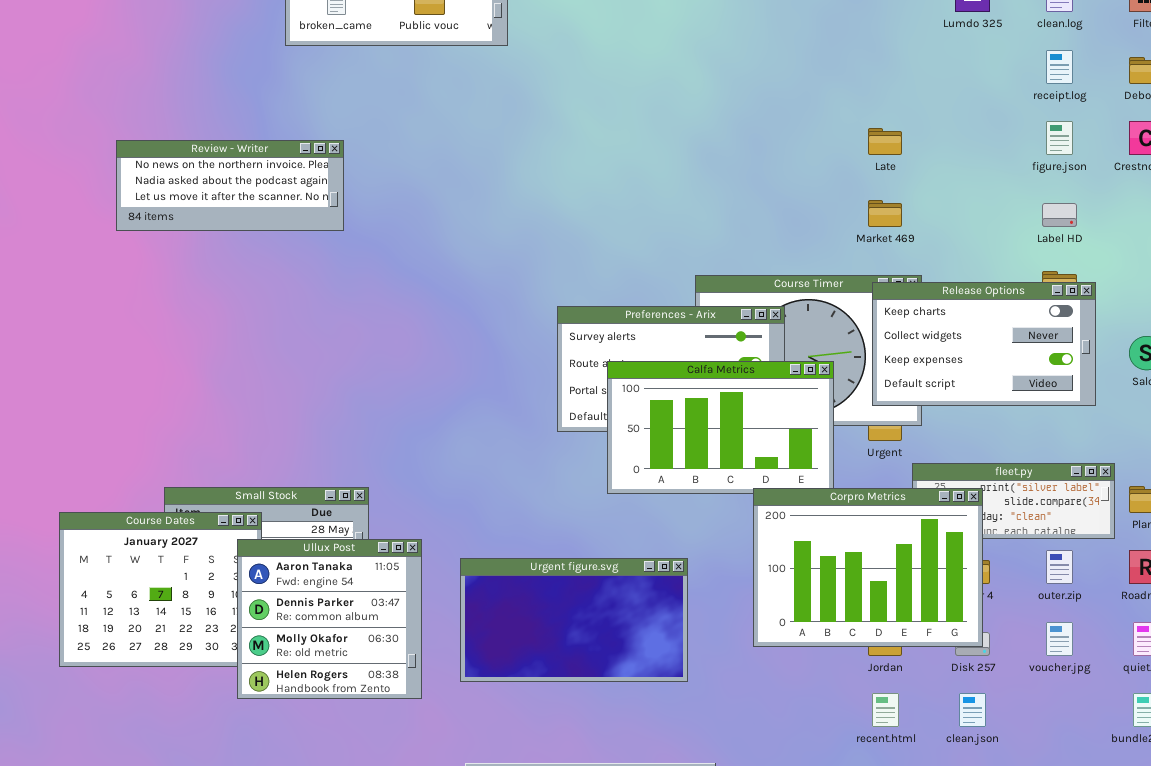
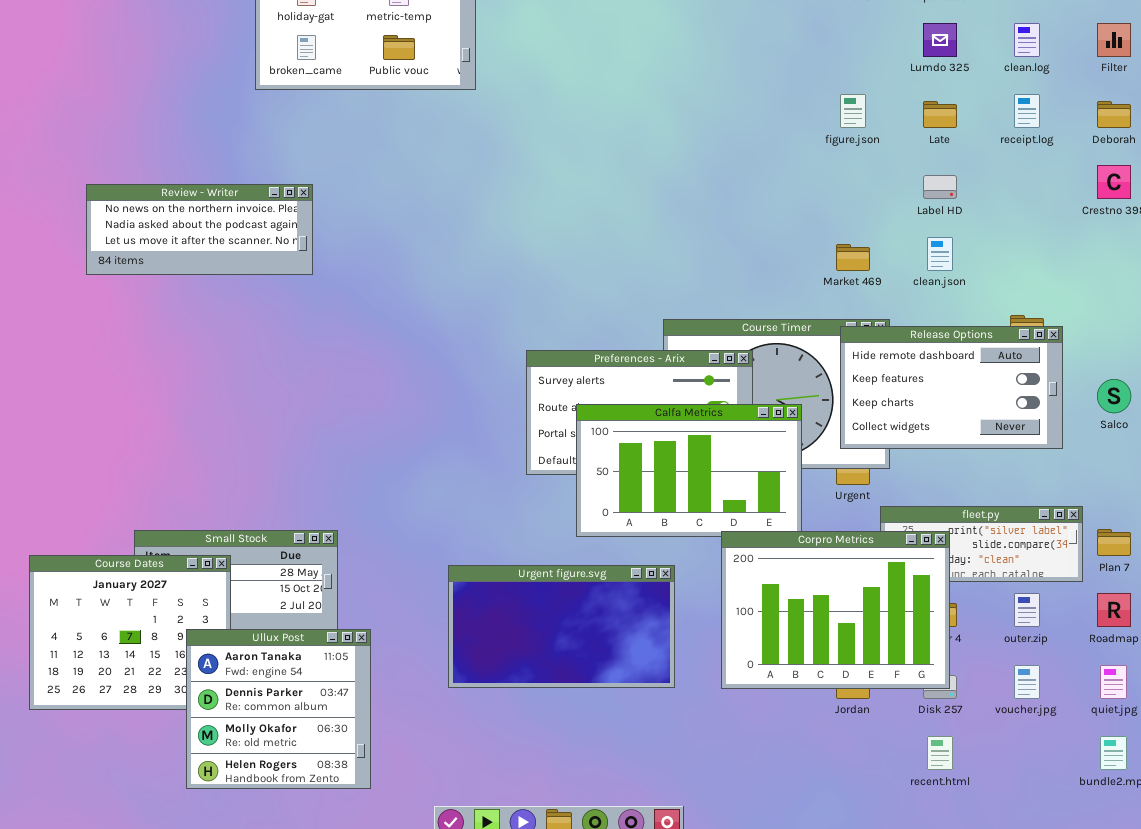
figure.json: [1046,121,1073,155] -> [840,94,866,128], moved
Late: [868,128,902,155] -> [923,101,957,128], moved
Label HD: [1042,203,1077,227] -> [923,175,957,199], moved
Release Options: [872,282,1096,406] -> [840,326,1063,449], scrolled up 2 rows
Ullux Post: [237,539,422,699] -> [186,629,371,789], moved
Urgent figure.svg: [460,558,688,682] -> [448,565,675,688], moved
recent.html: [872,693,899,727] -> [927,736,953,770], moved
clean.json: [959,693,986,727] -> [927,237,953,271], moved

